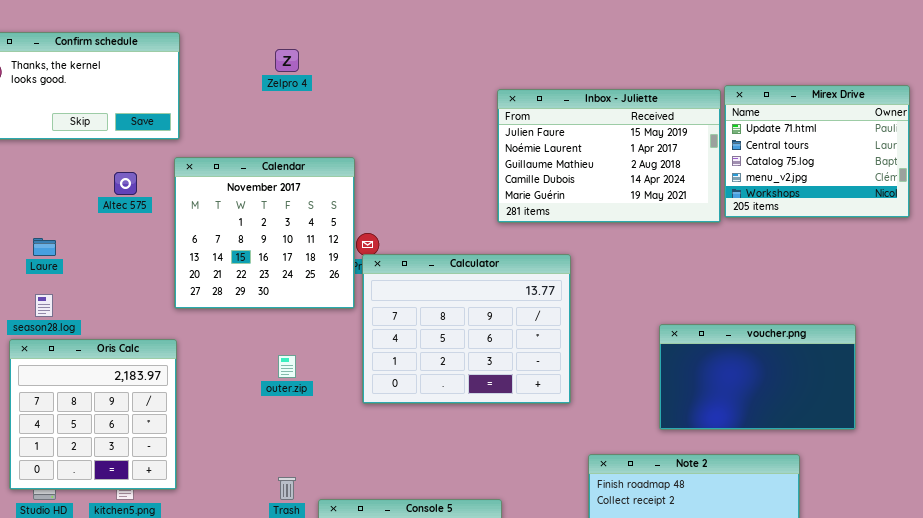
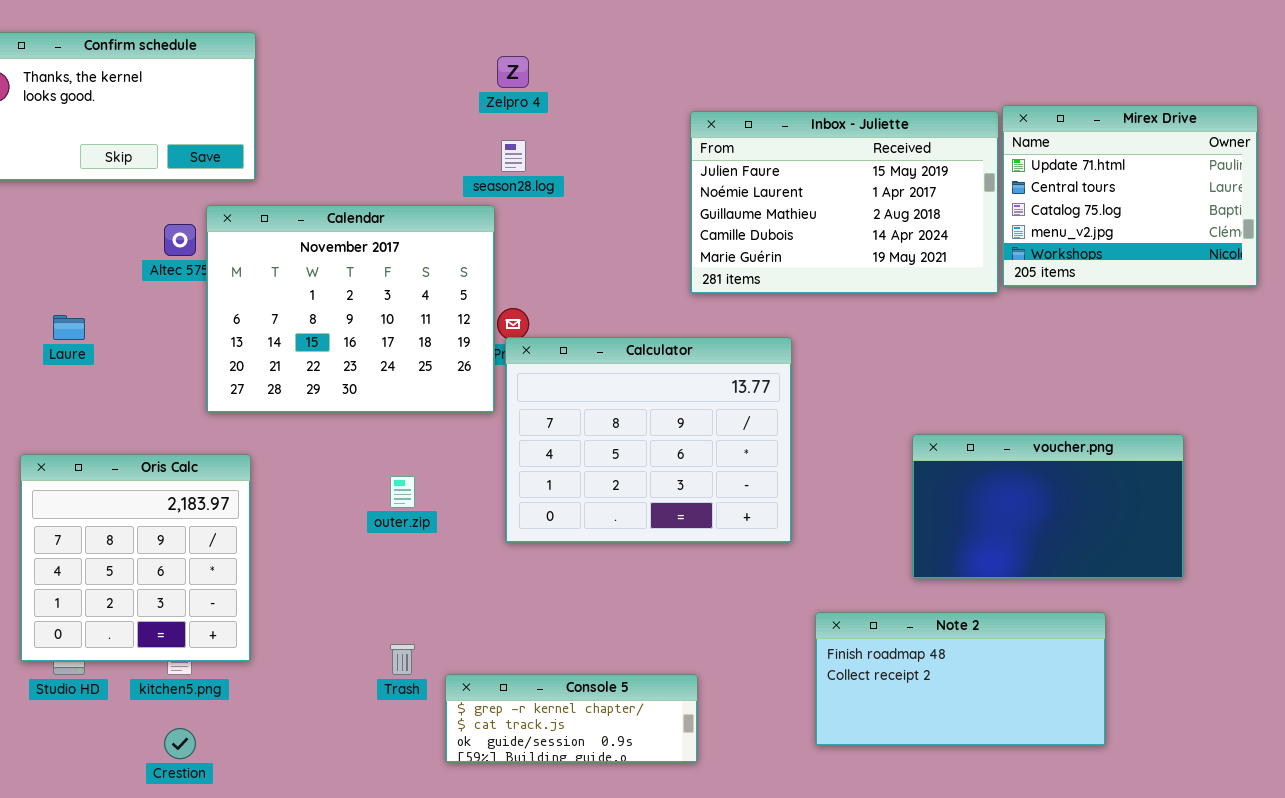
Zelpro 4: [275,49,299,72] -> [497,56,529,88], moved
Calendar: [174,157,355,309] -> [206,205,495,413], resized
season28.log: [35,294,53,317] -> [501,140,526,172], moved

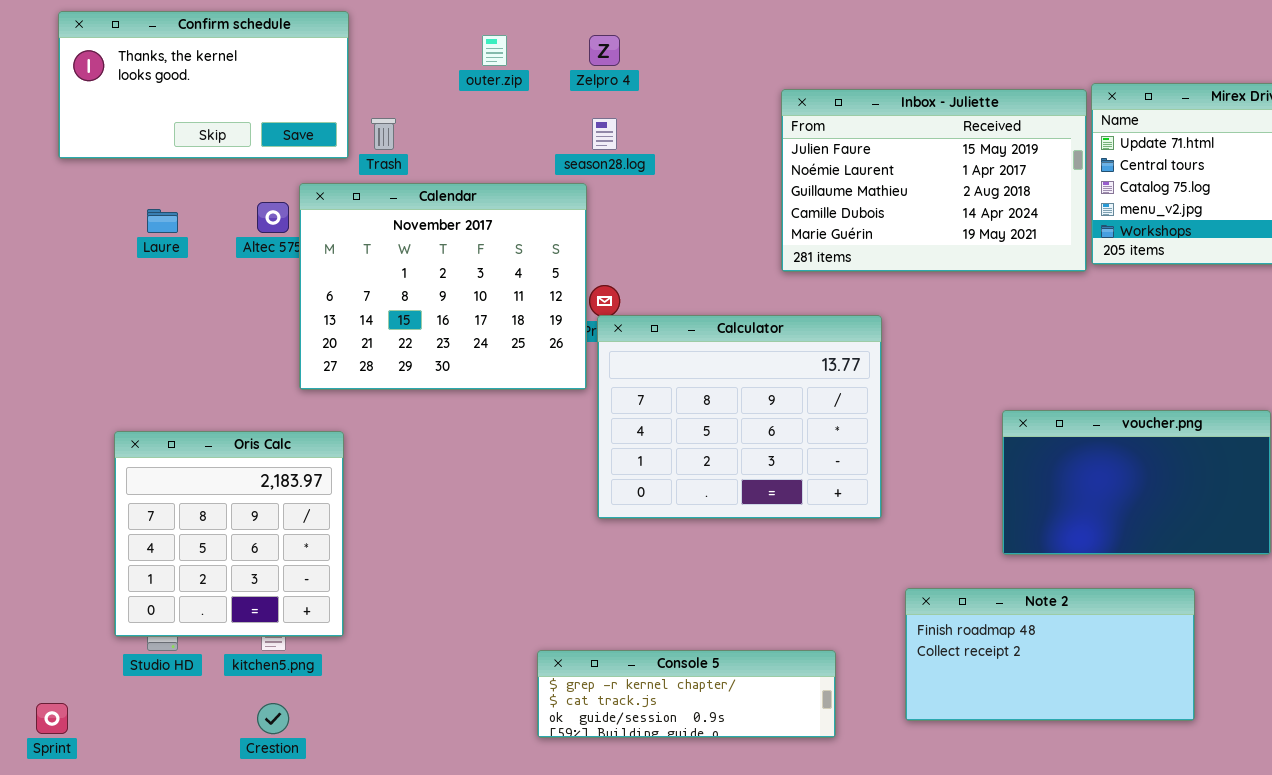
Laure: [53,315,85,340] -> [147,209,178,233], moved
outer.zip: [390,476,415,508] -> [482,35,507,66], moved
Trash: [390,644,415,675] -> [371,118,396,150], moved
Console 5: [445,674,698,763] -> [537,650,836,738], resized

